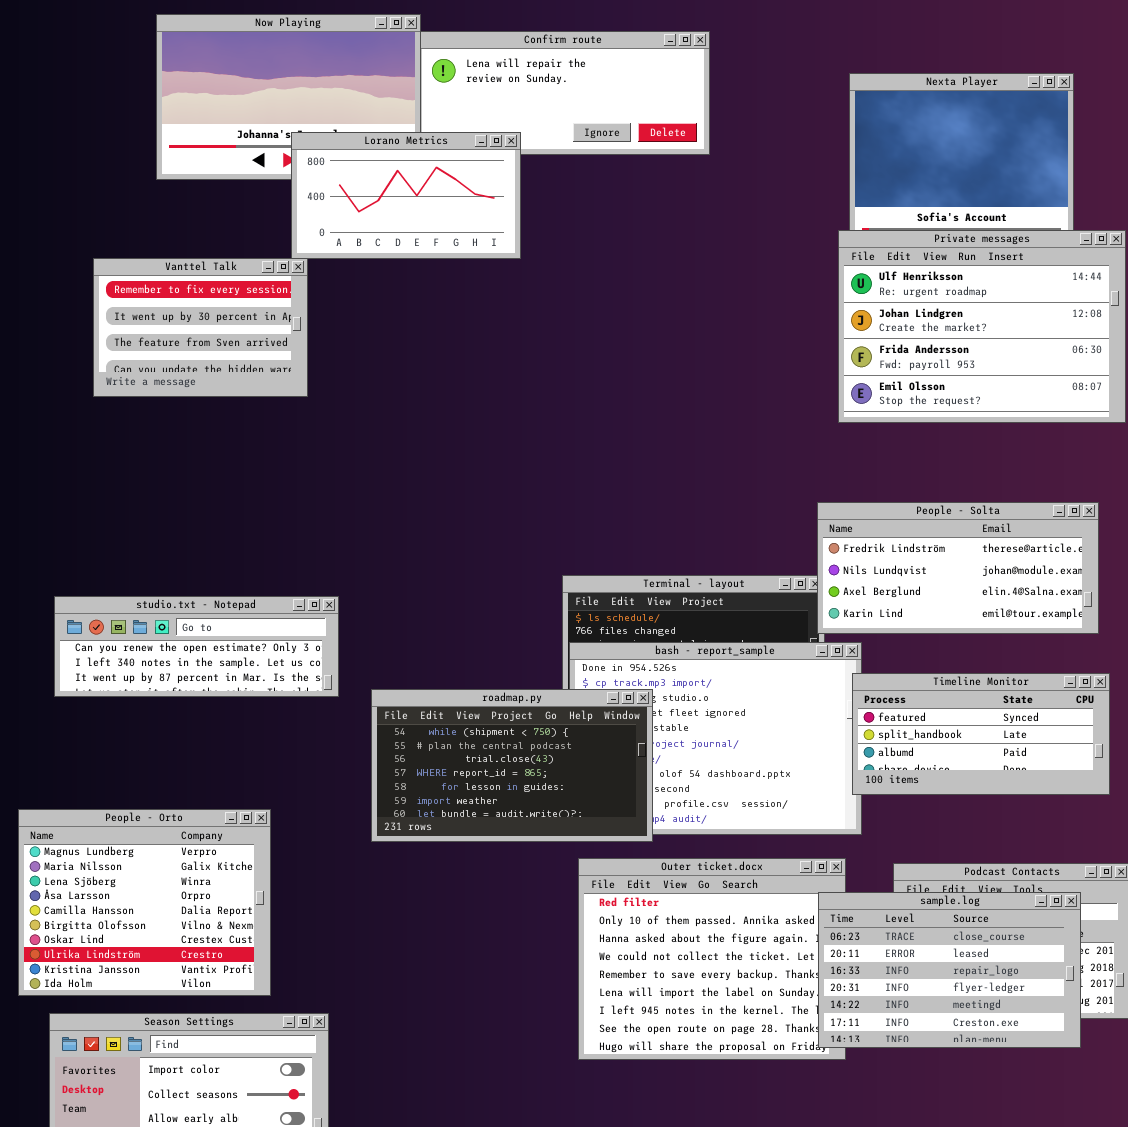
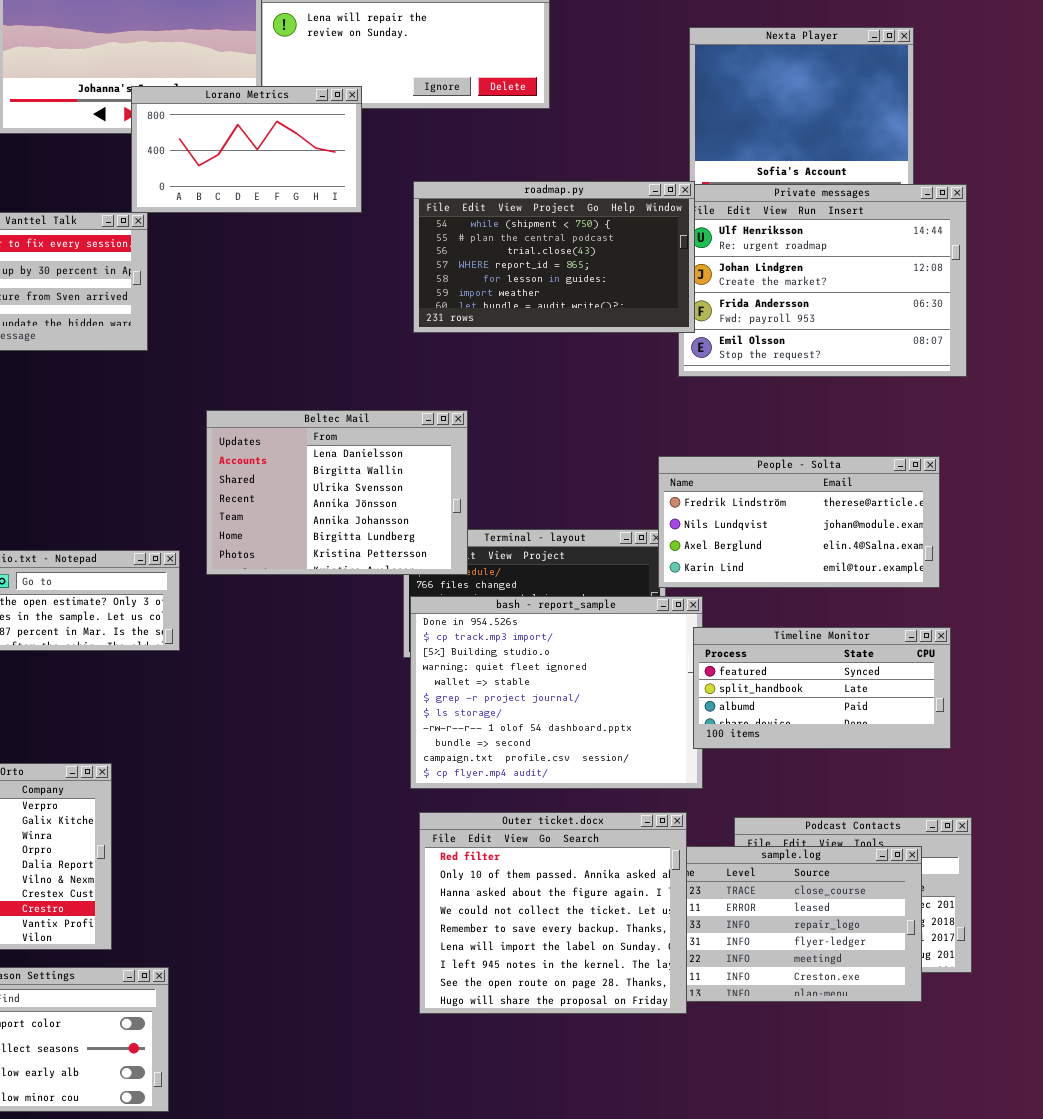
Beltec Mail: none -> [206,410,468,575], opened
roadmap.py: [371,689,653,842] -> [413,181,695,333], moved
Outer ticket.docx: [578,858,846,1060] -> [419,812,687,1014], raised

